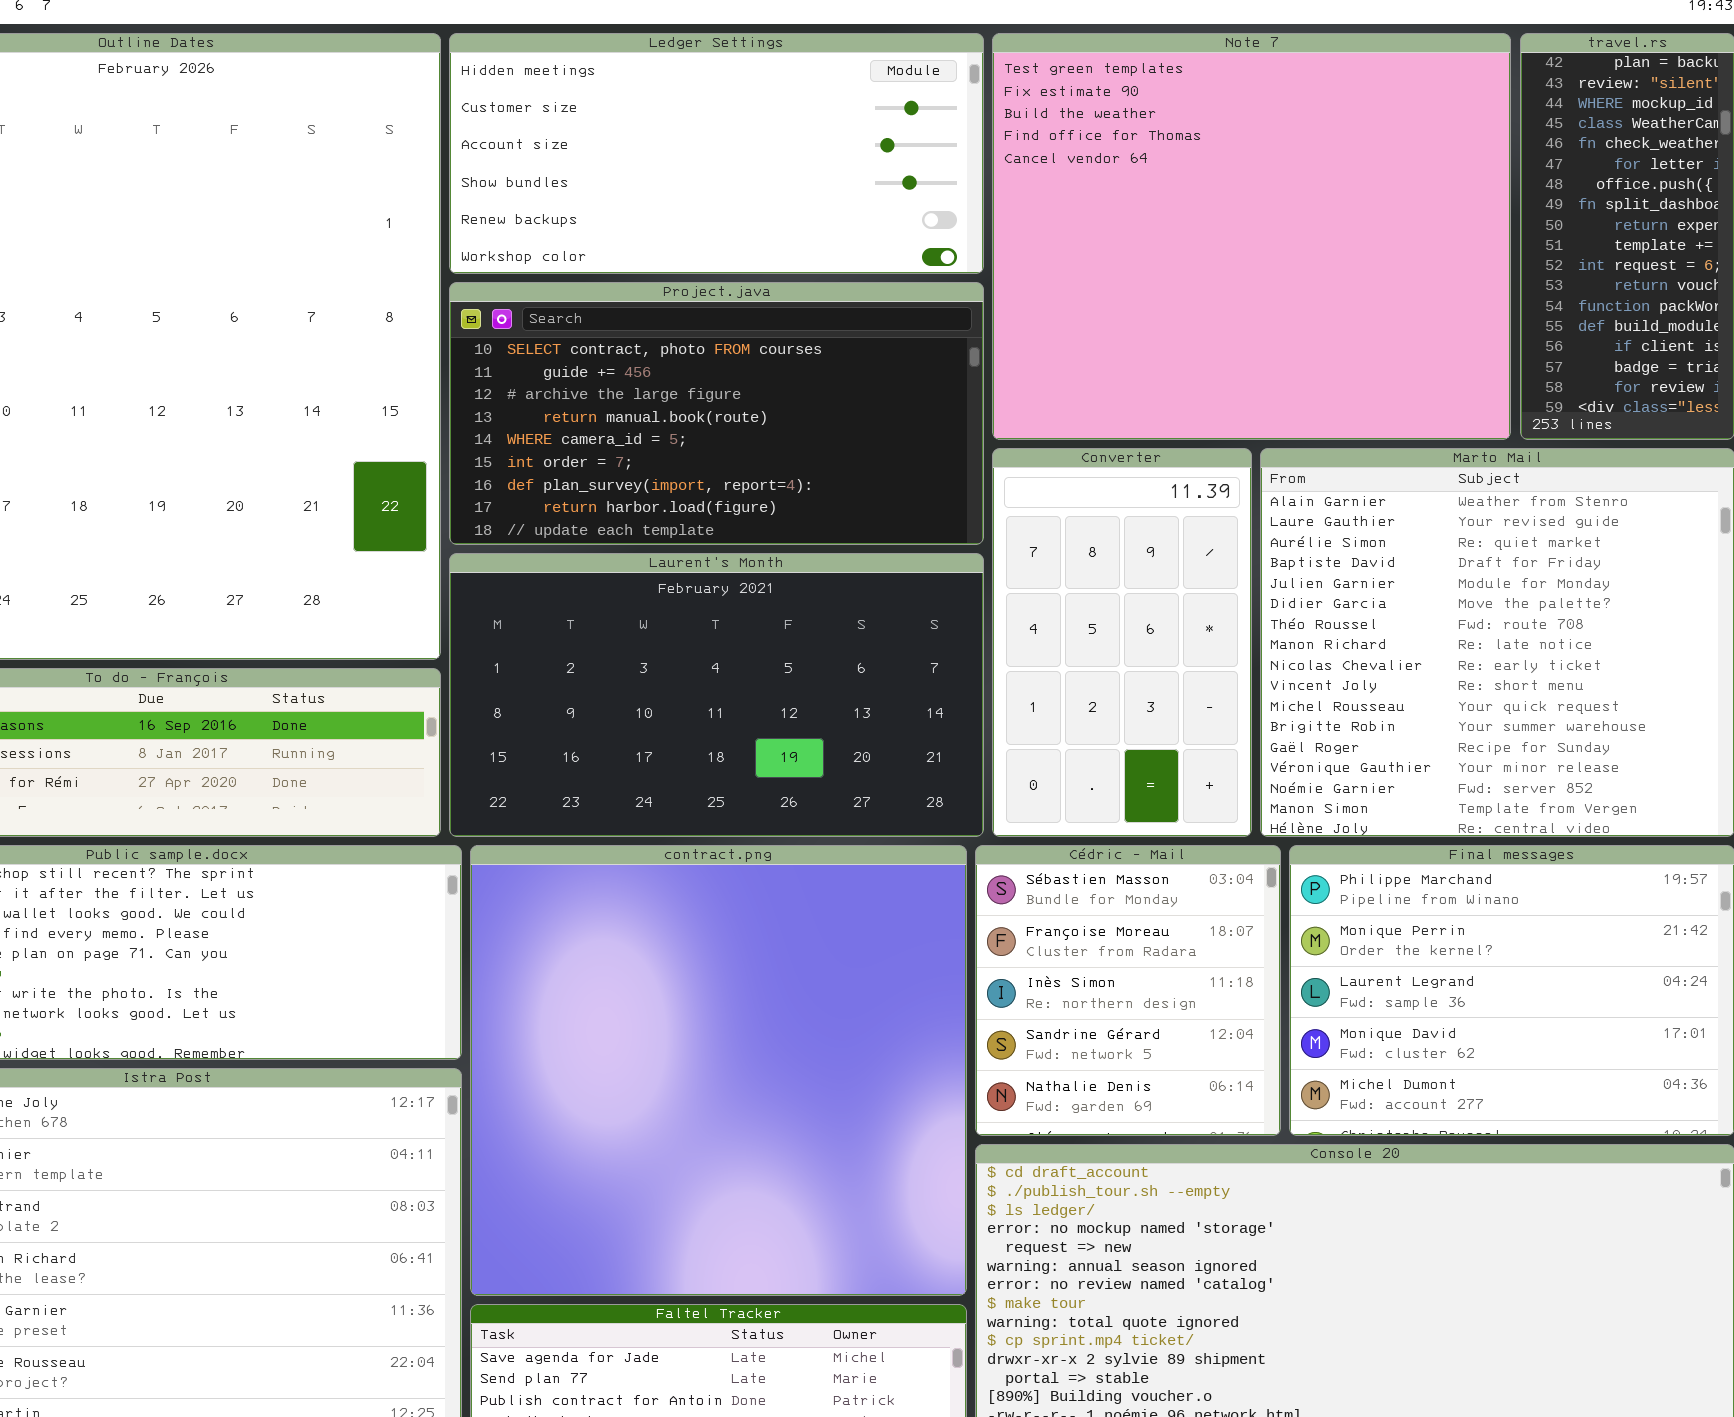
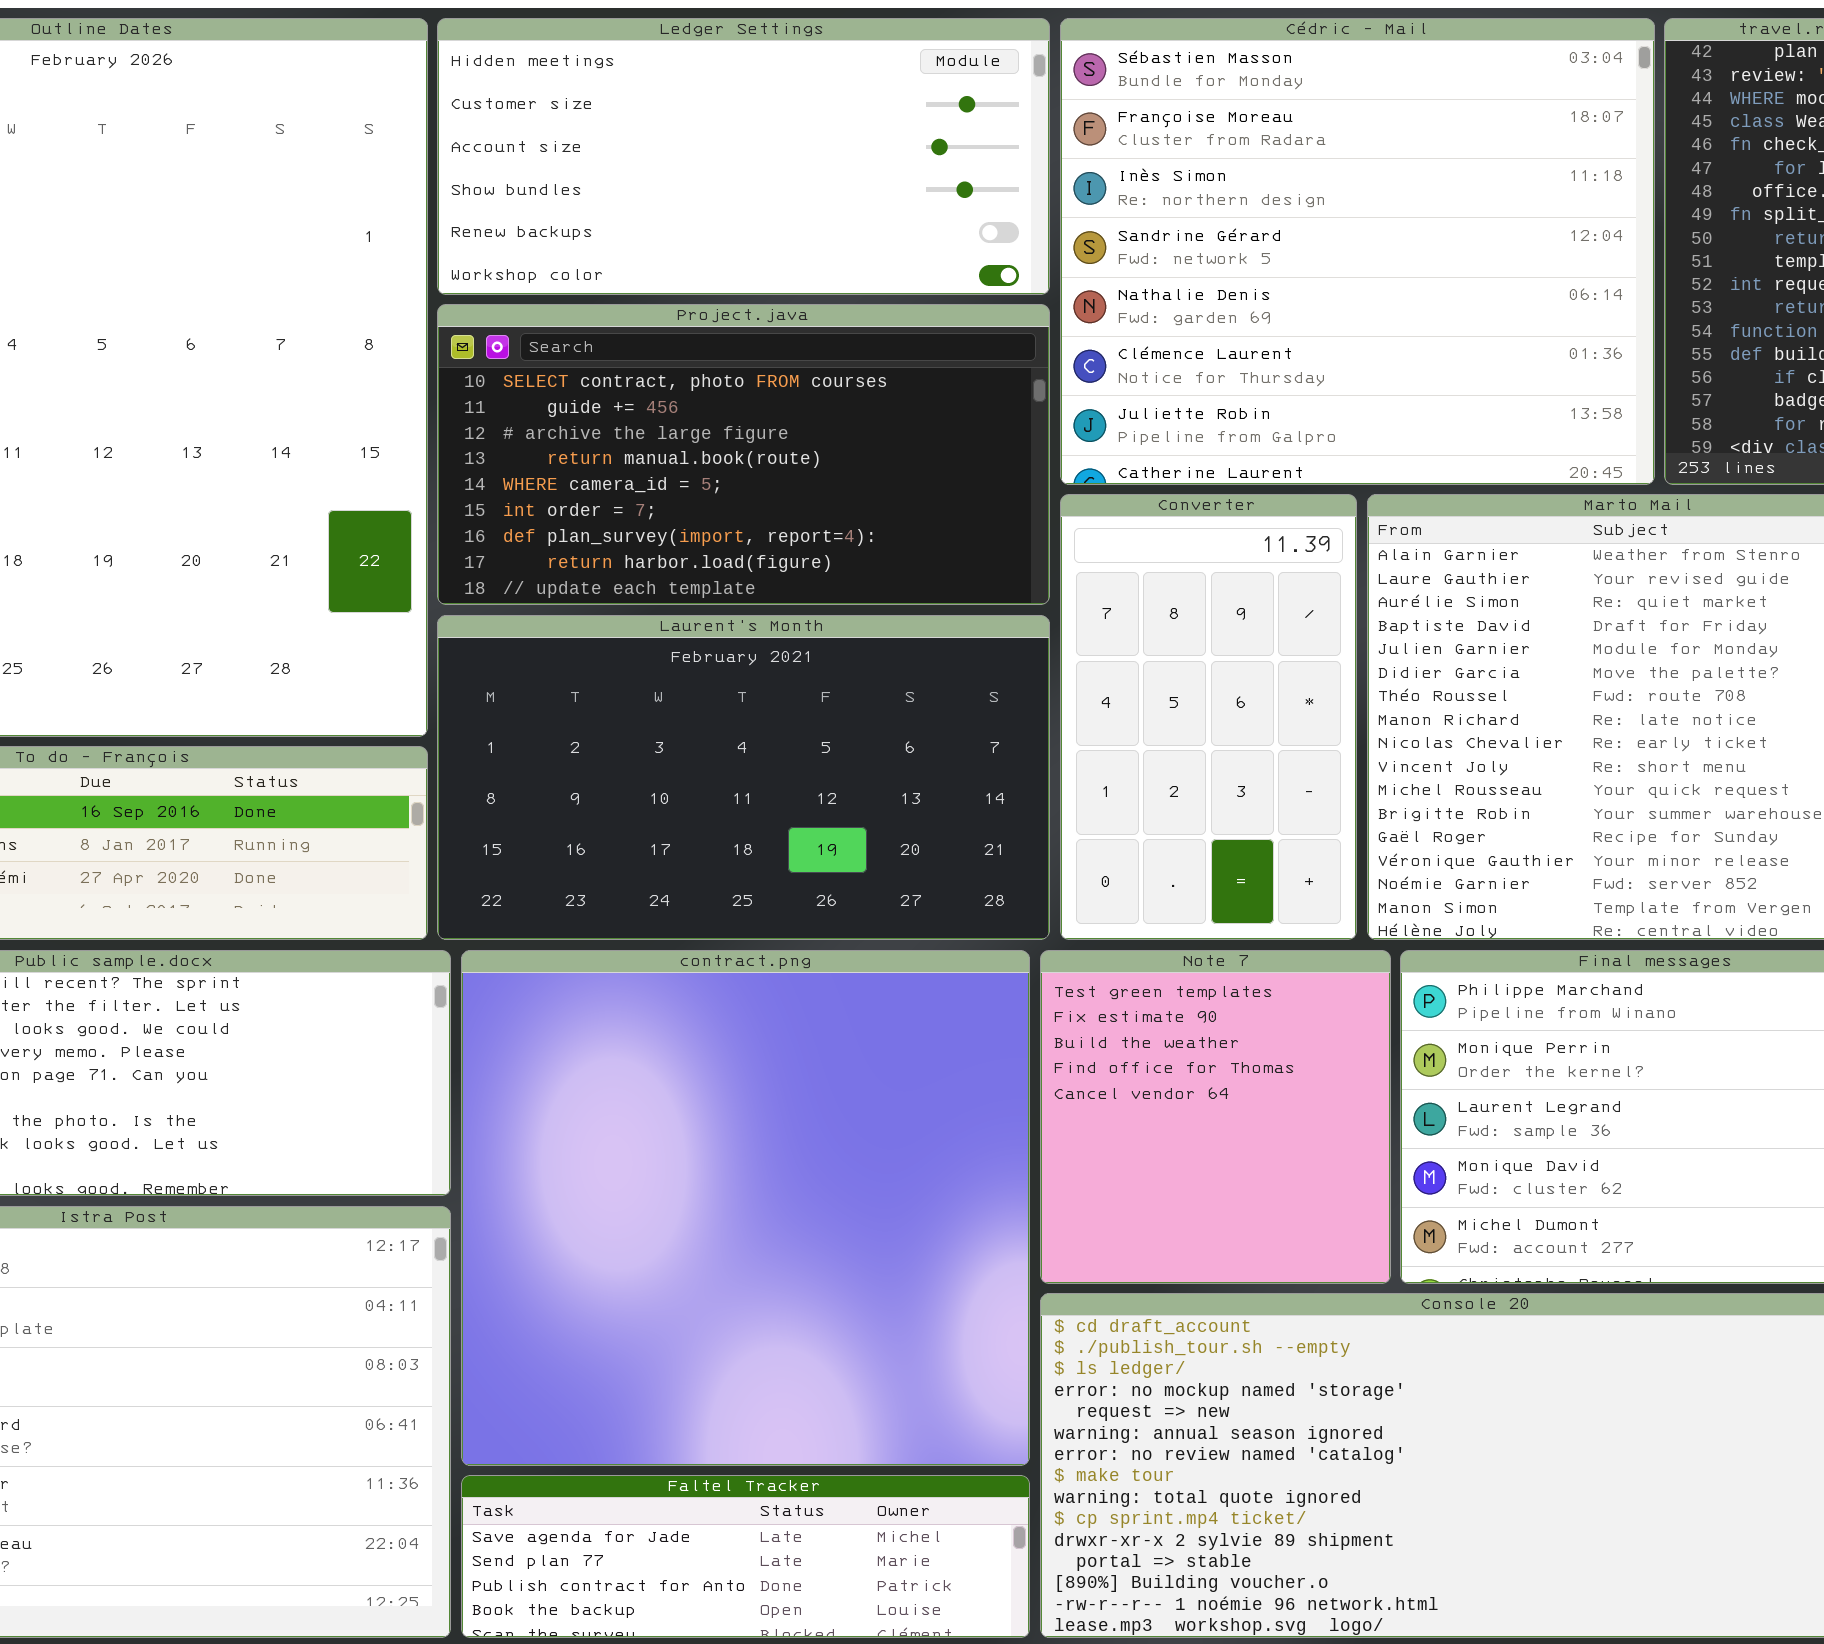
Note 7: [992,33,1511,440] -> [1040,950,1391,1284], moved, resized
Cédric - Mail: [975,845,1281,1136] -> [1060,18,1655,485], moved, resized

